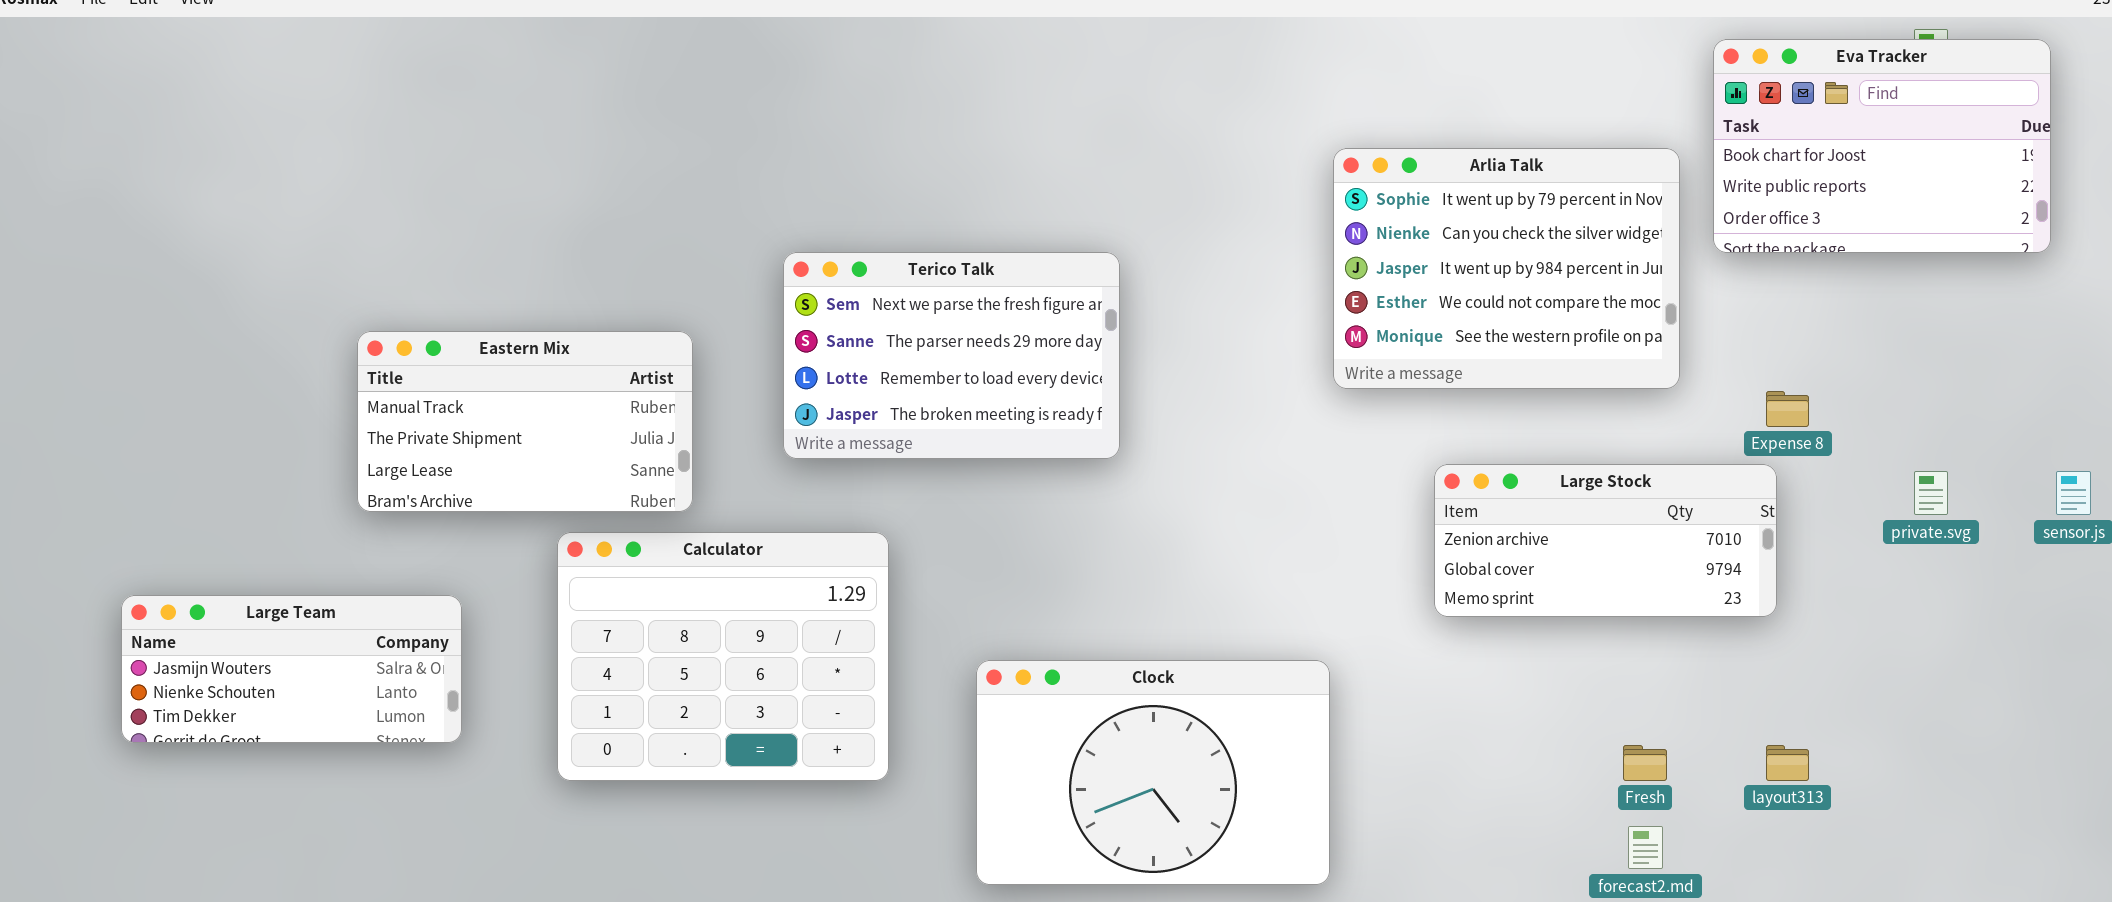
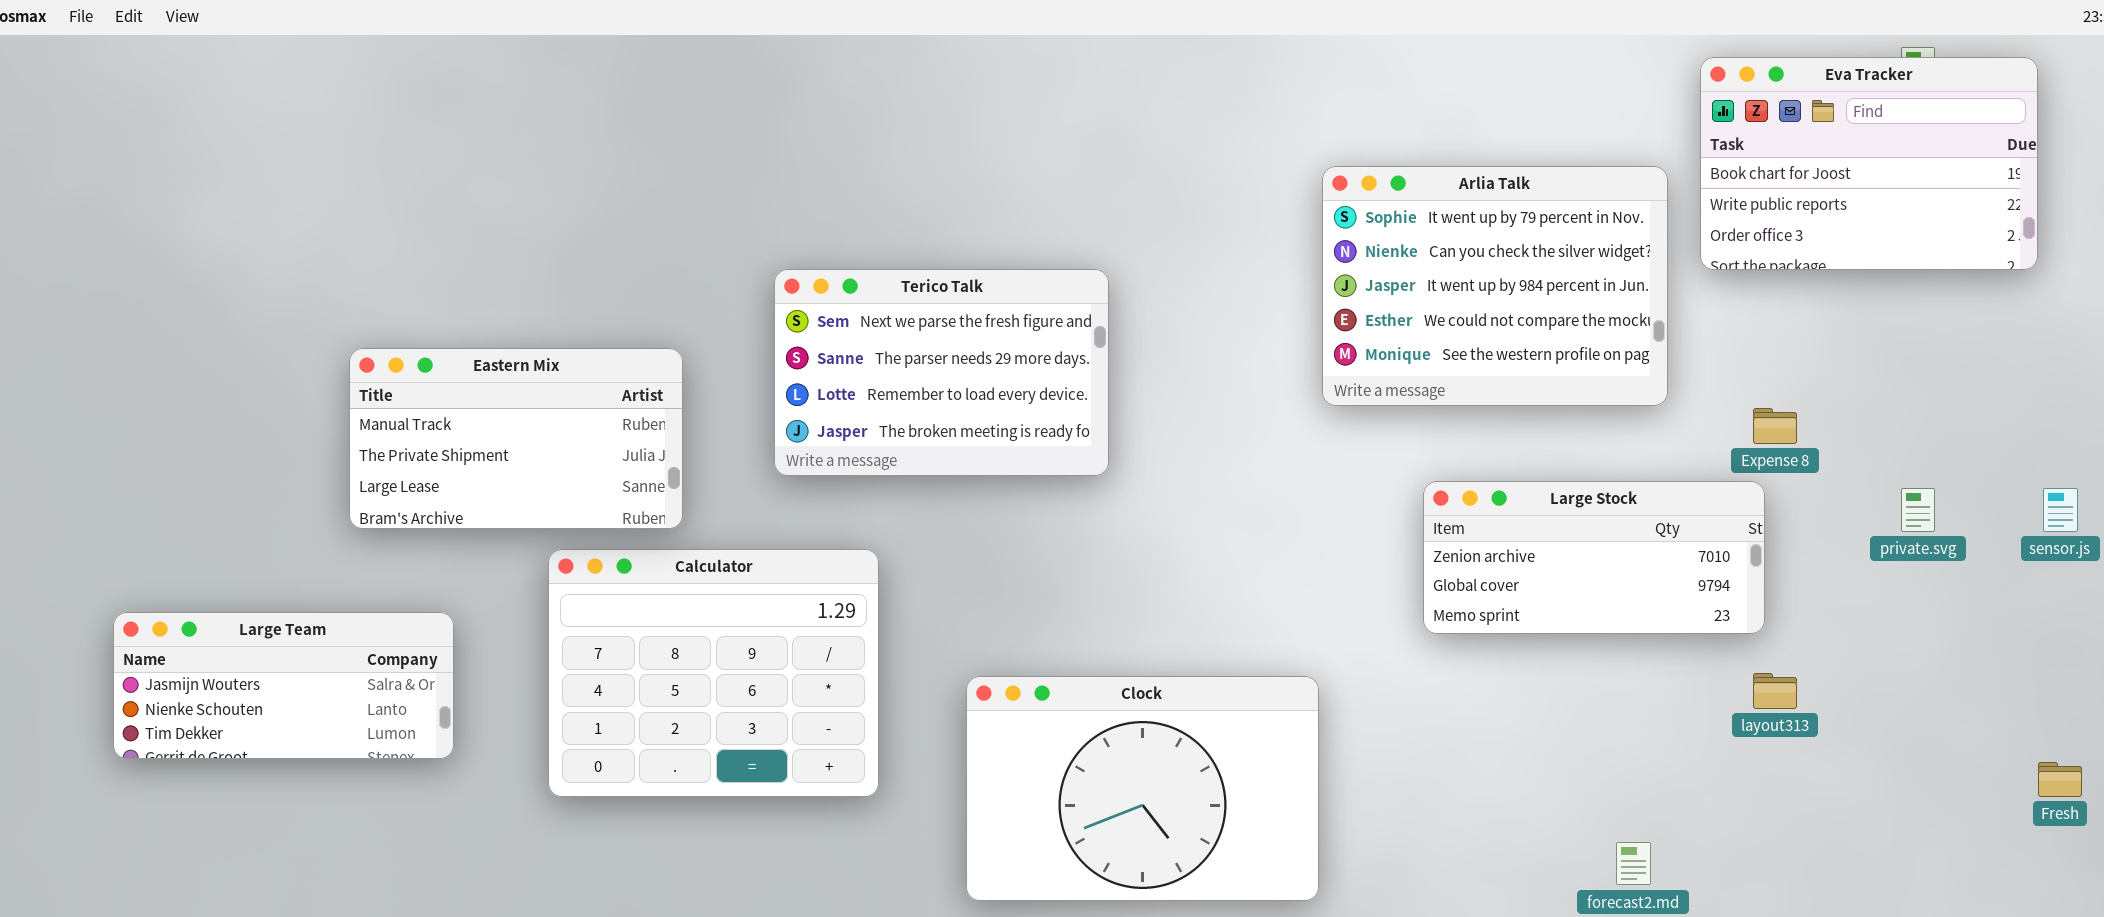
Fresh: [1623,745,1667,781] -> [2038,762,2082,797], moved
layout313: [1766,745,1809,781] -> [1753,673,1797,709], moved

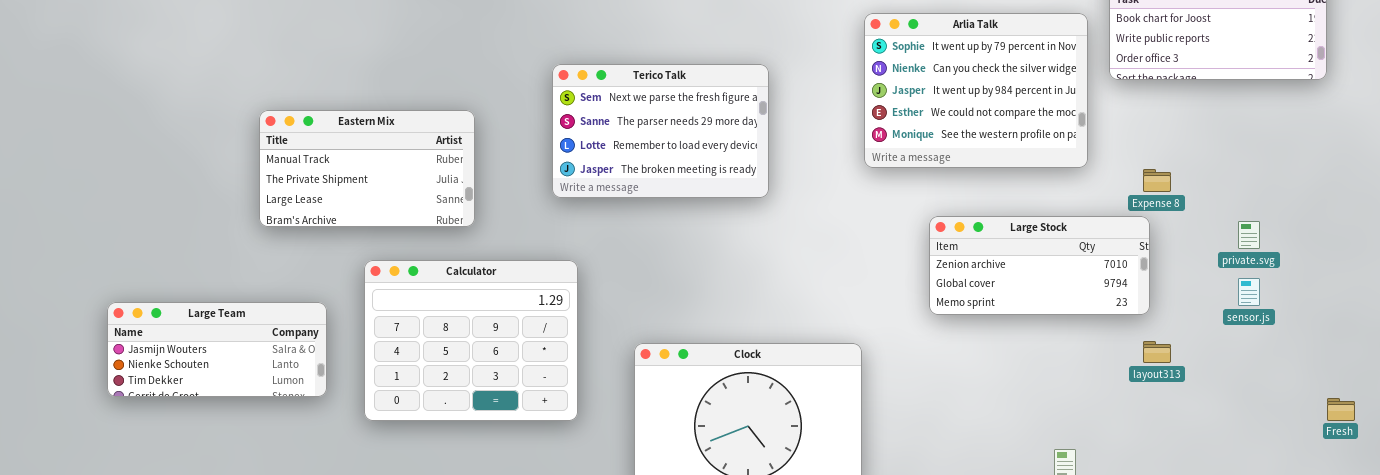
Terico Talk: [774,269,1109,476] -> [552,64,769,198], moved
Eastern Mix: [349,348,683,529] -> [259,110,475,227], moved
sensor.js: [2043,488,2078,532] -> [1238,278,1260,306], moved
Large Team: [113,612,454,759] -> [107,302,327,397], moved

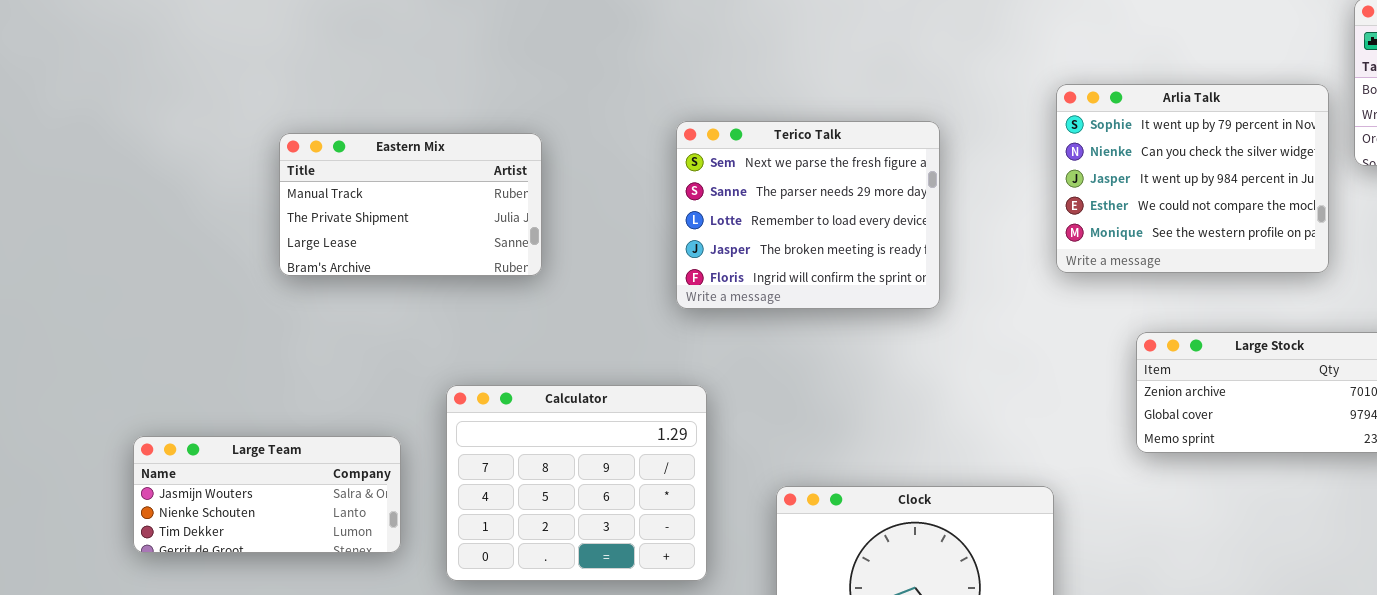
Terico Talk: [552,64,769,198] -> [676,121,940,309], resized
Eastern Mix: [259,110,475,227] -> [279,133,542,276], moved

